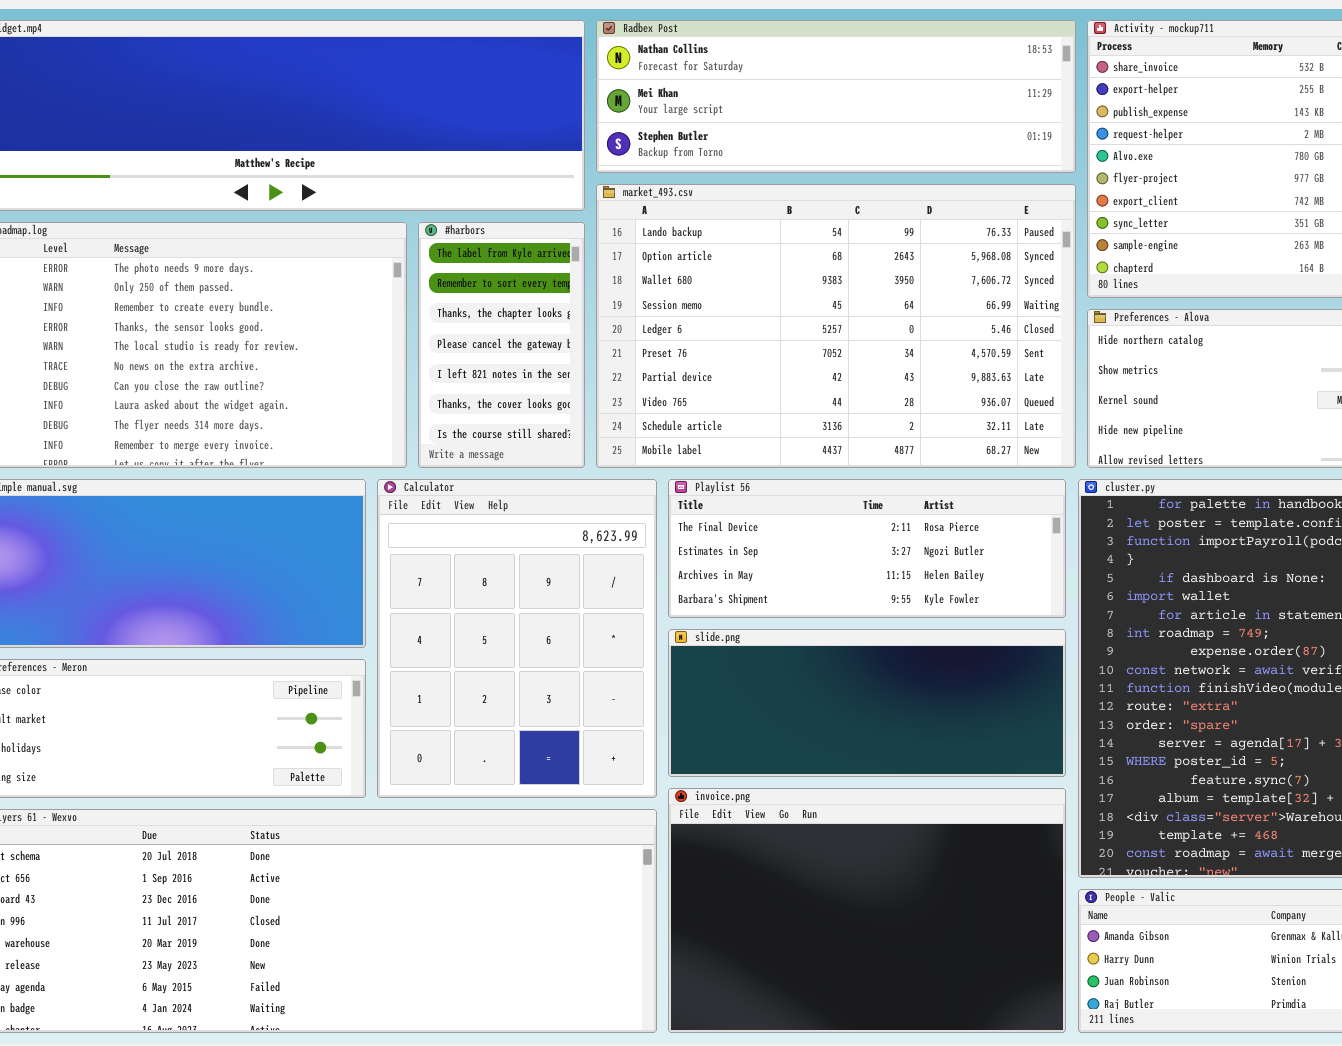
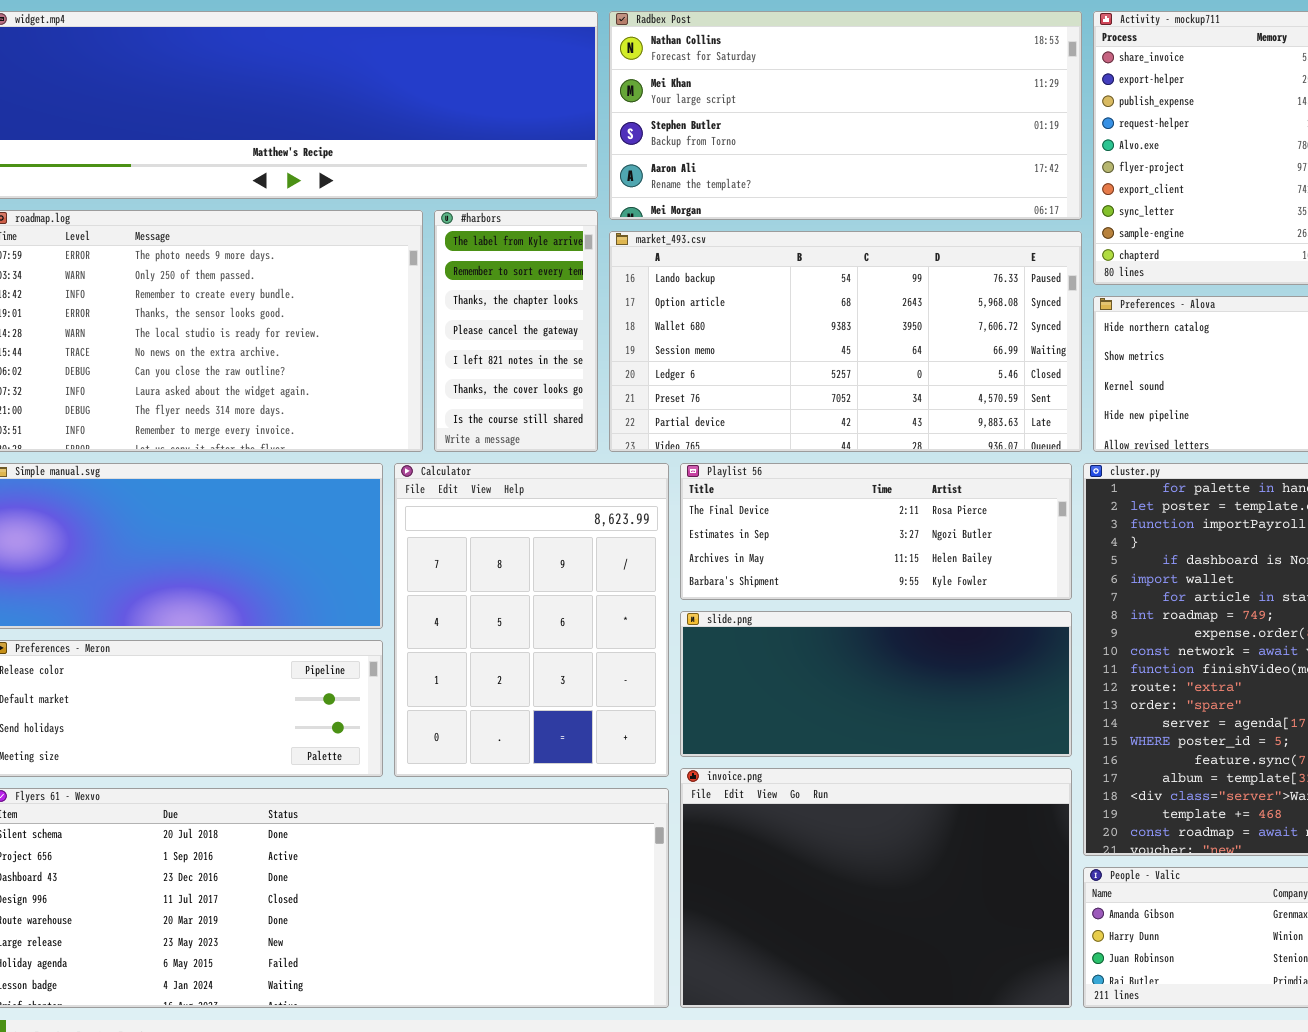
Radbex Post: [596,20,1076,173] -> [609,11,1082,220], resized
market_493.csv: [596,184,1076,468] -> [609,231,1082,452], resized

